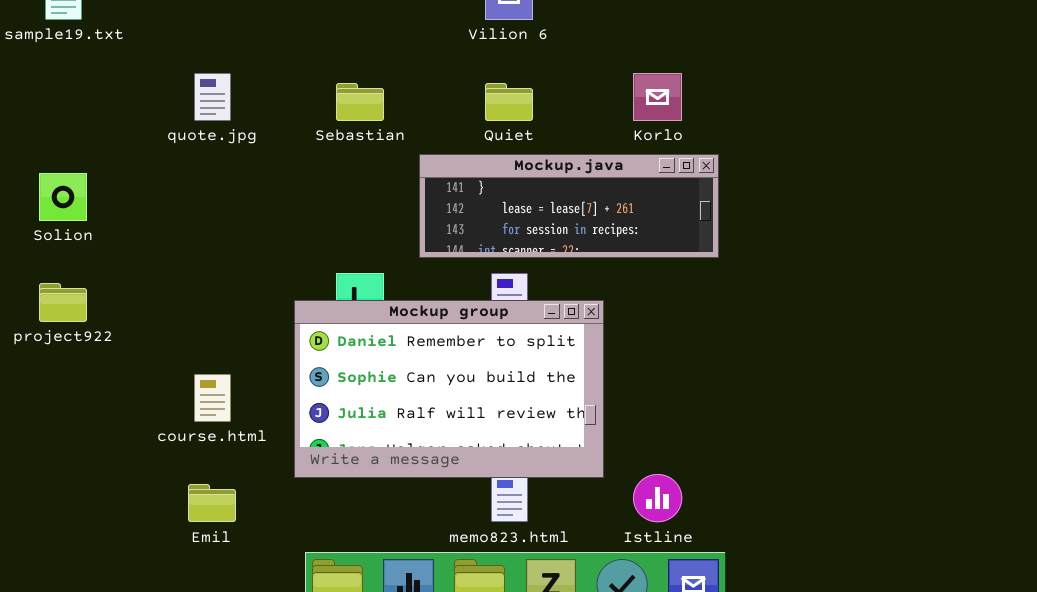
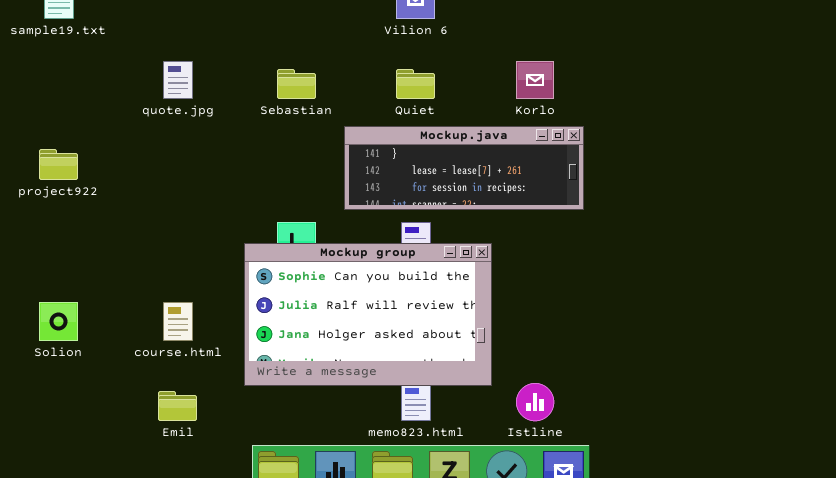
Solion: [39,173,87,221] -> [39,302,78,341], moved
project922: [39,283,87,322] -> [39,149,78,180], moved
Mockup group: [294,300,604,478] -> [244,243,492,386], scrolled down 1 row

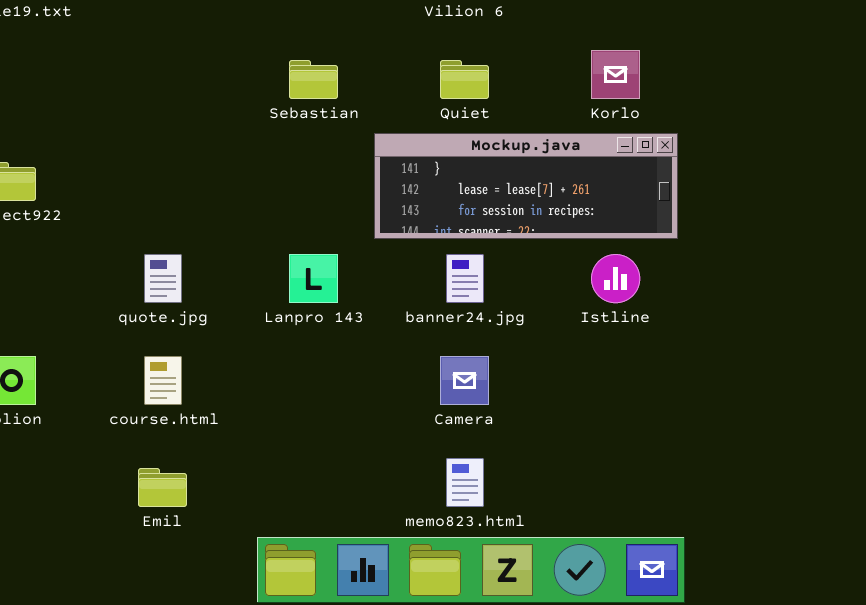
quote.jpg: [163,61,193,99] -> [144,254,182,303], moved
Mockup group: [244,243,492,386] -> none, closed
Istline: [516,383,554,421] -> [591,254,640,303], moved

